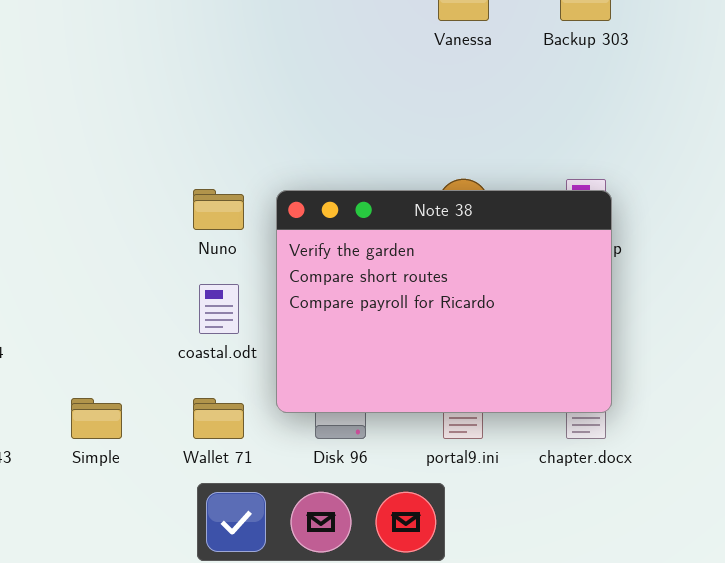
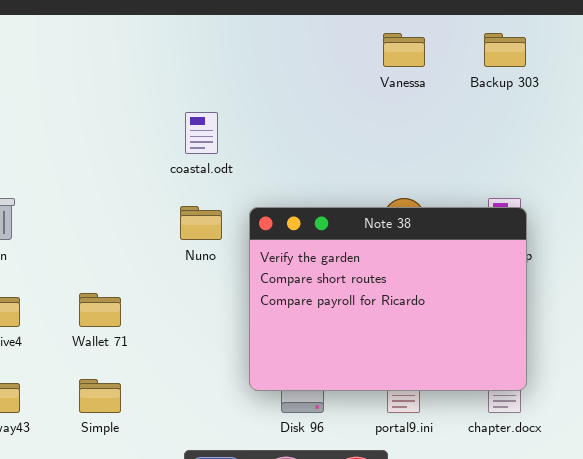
coastal.odt: [199,284,239,334] -> [185,112,218,154], moved
Wallet 71: [193,398,244,439] -> [79,293,121,327], moved

